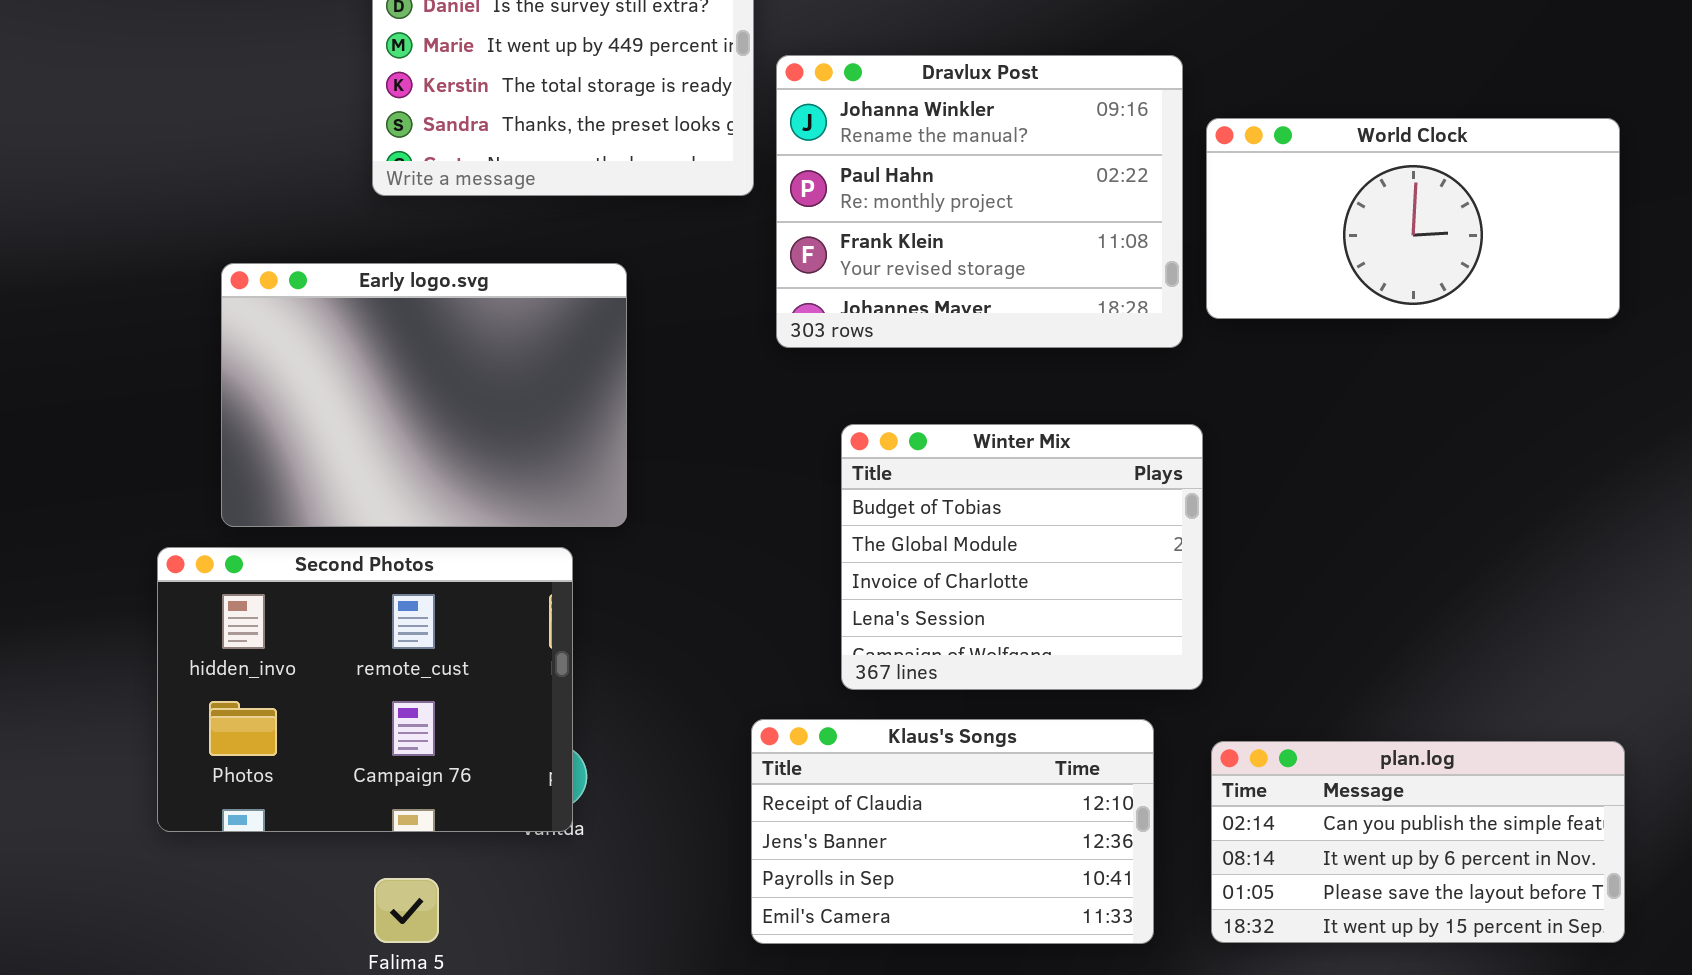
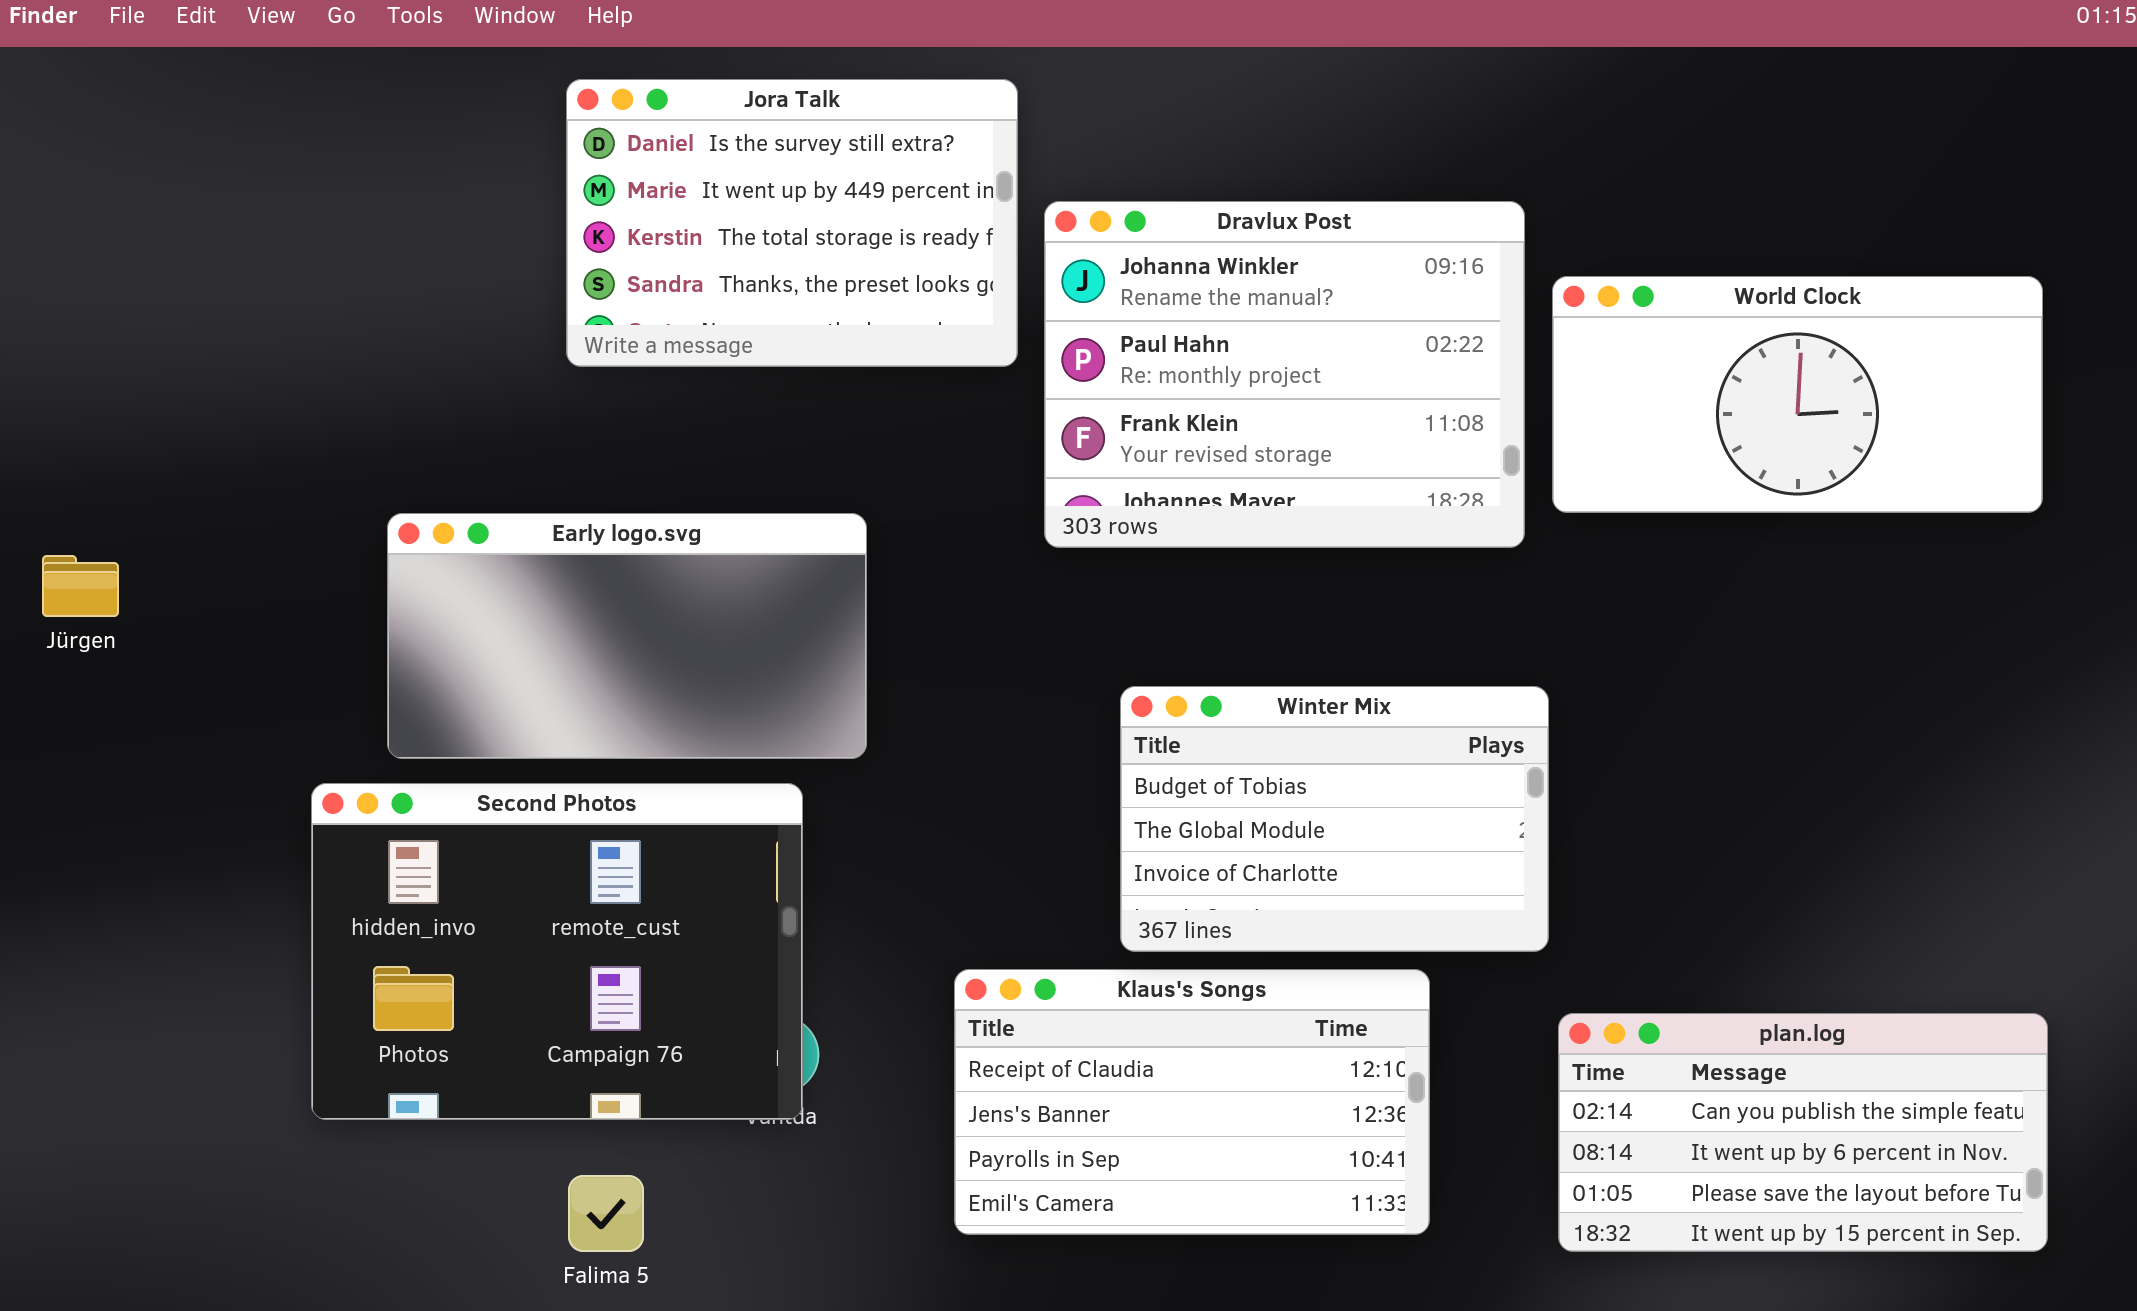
Early logo.svg: [221,263,627,527] -> [387,513,867,759], resized
Winter Mix: [841,424,1203,690] -> [1120,686,1549,952], resized
Klaus's Songs: [751,719,1154,944] -> [954,969,1430,1235], moved

